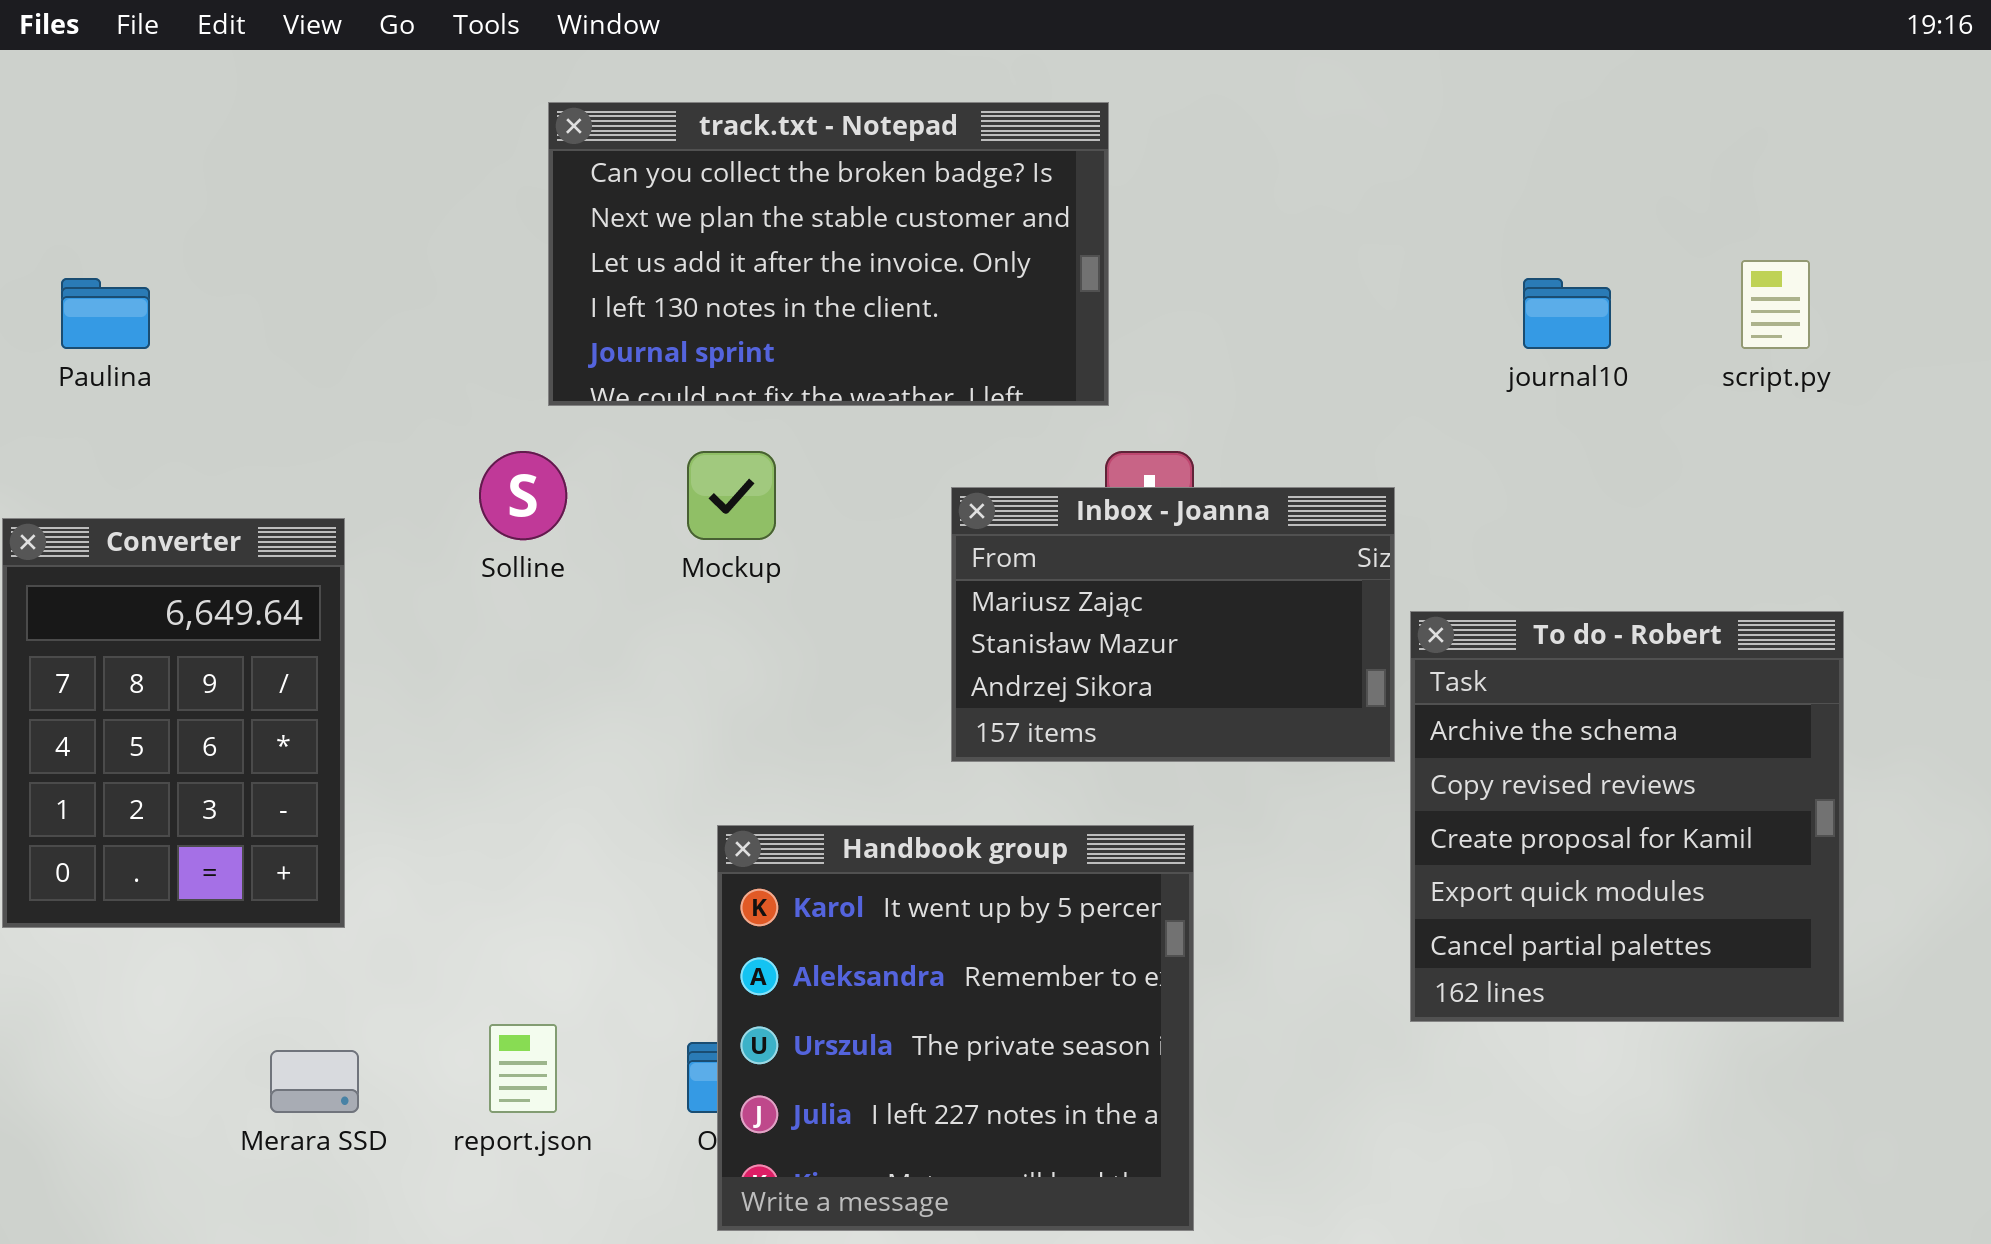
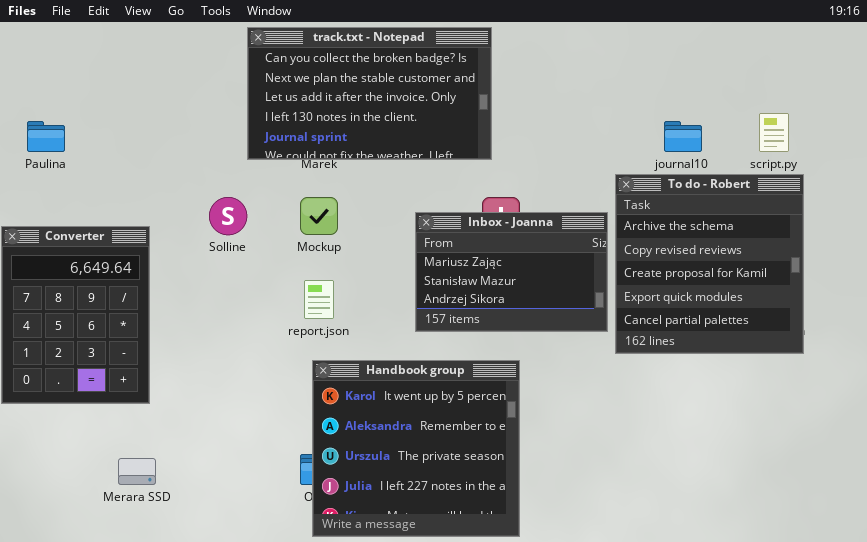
track.txt - Notepad: [548,102,1109,406] -> [247,27,492,160], moved
To do - Robert: [1410,611,1844,1022] -> [615,174,804,354], moved
report.json: [489,1024,557,1113] -> [304,280,334,319], moved

